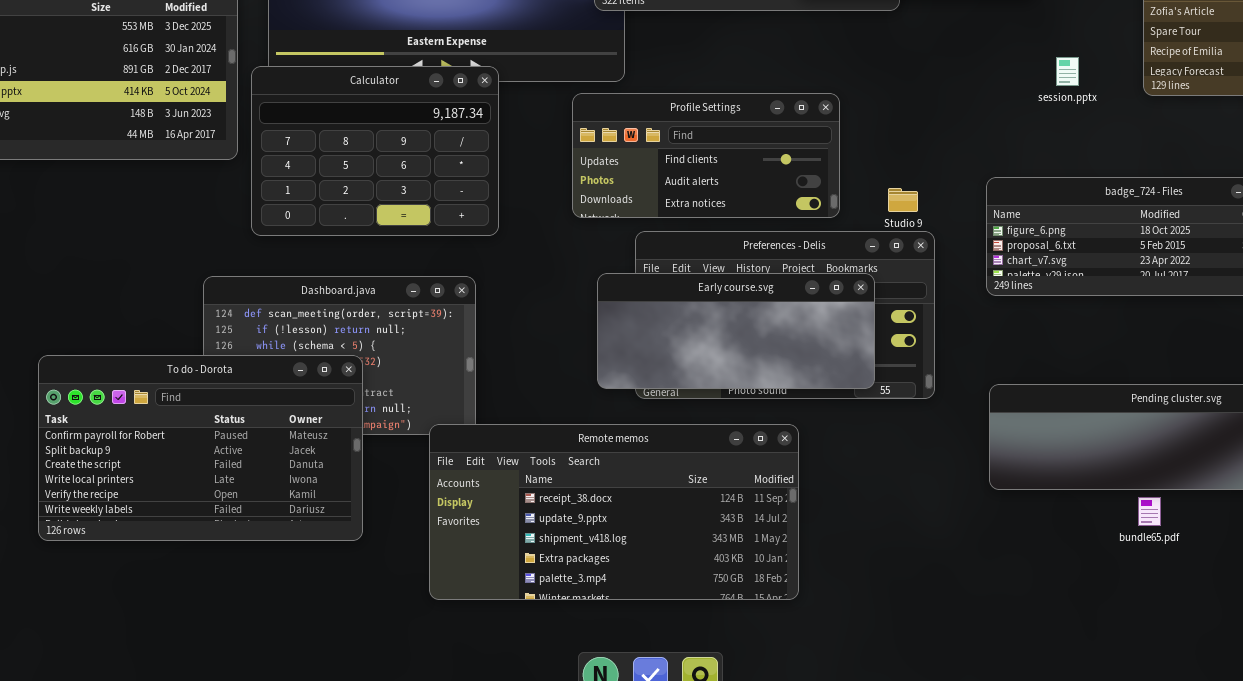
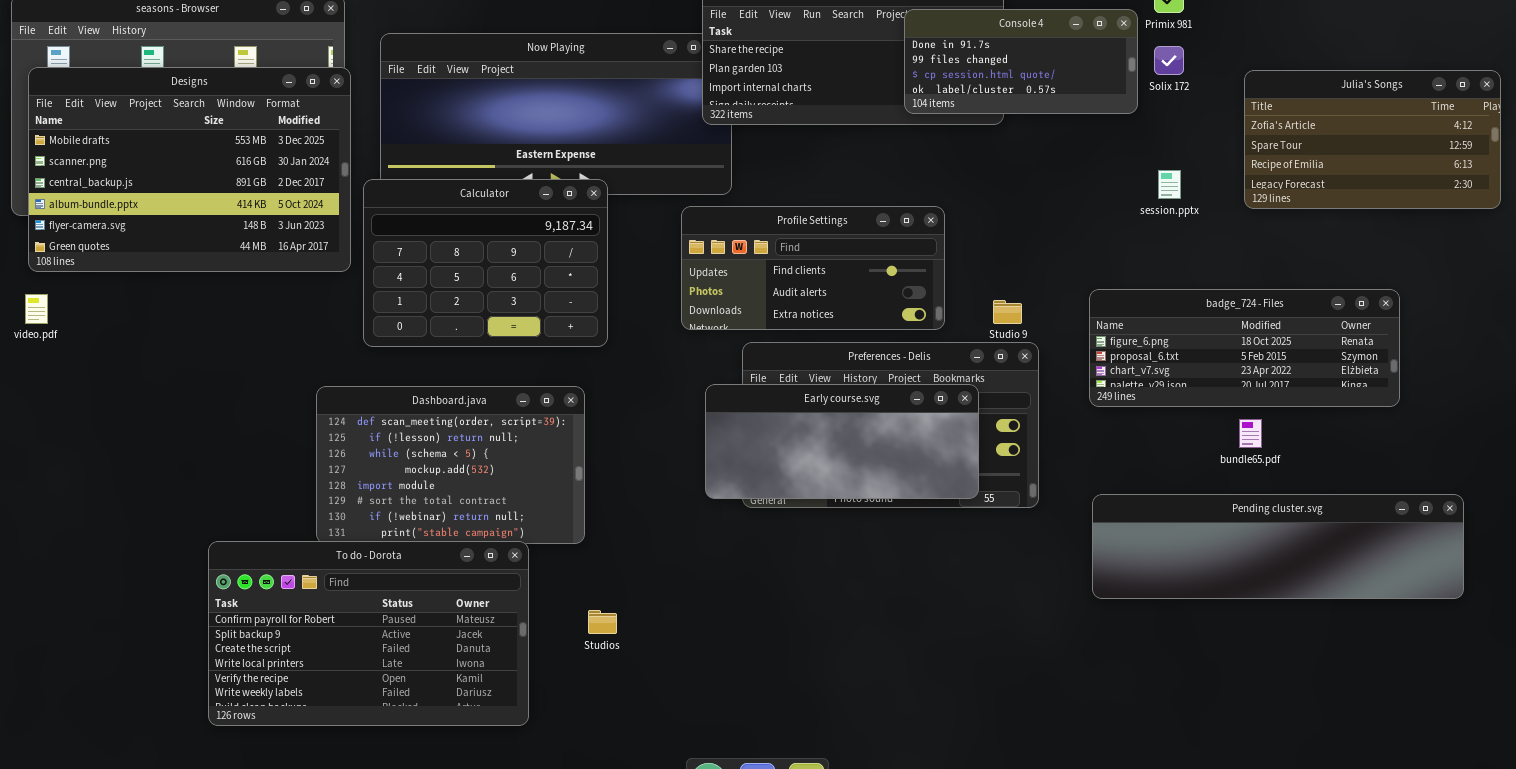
To do - Dorota: [38,355,363,541] -> [208,541,529,726], moved
Remote memos: [429,424,799,600] -> none, closed
bundle65.pdf: [1138,497,1161,526] -> [1239,419,1262,448], moved

